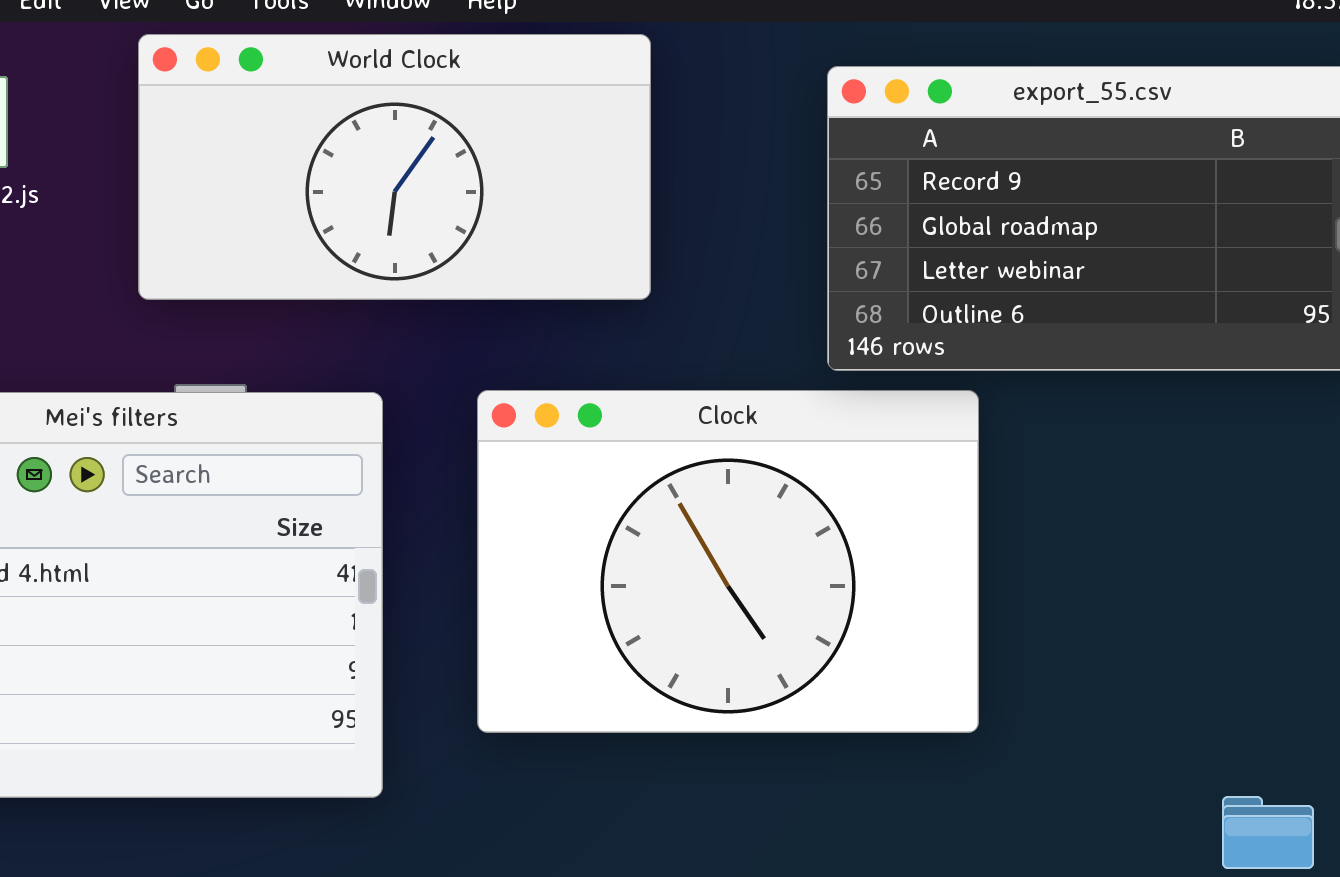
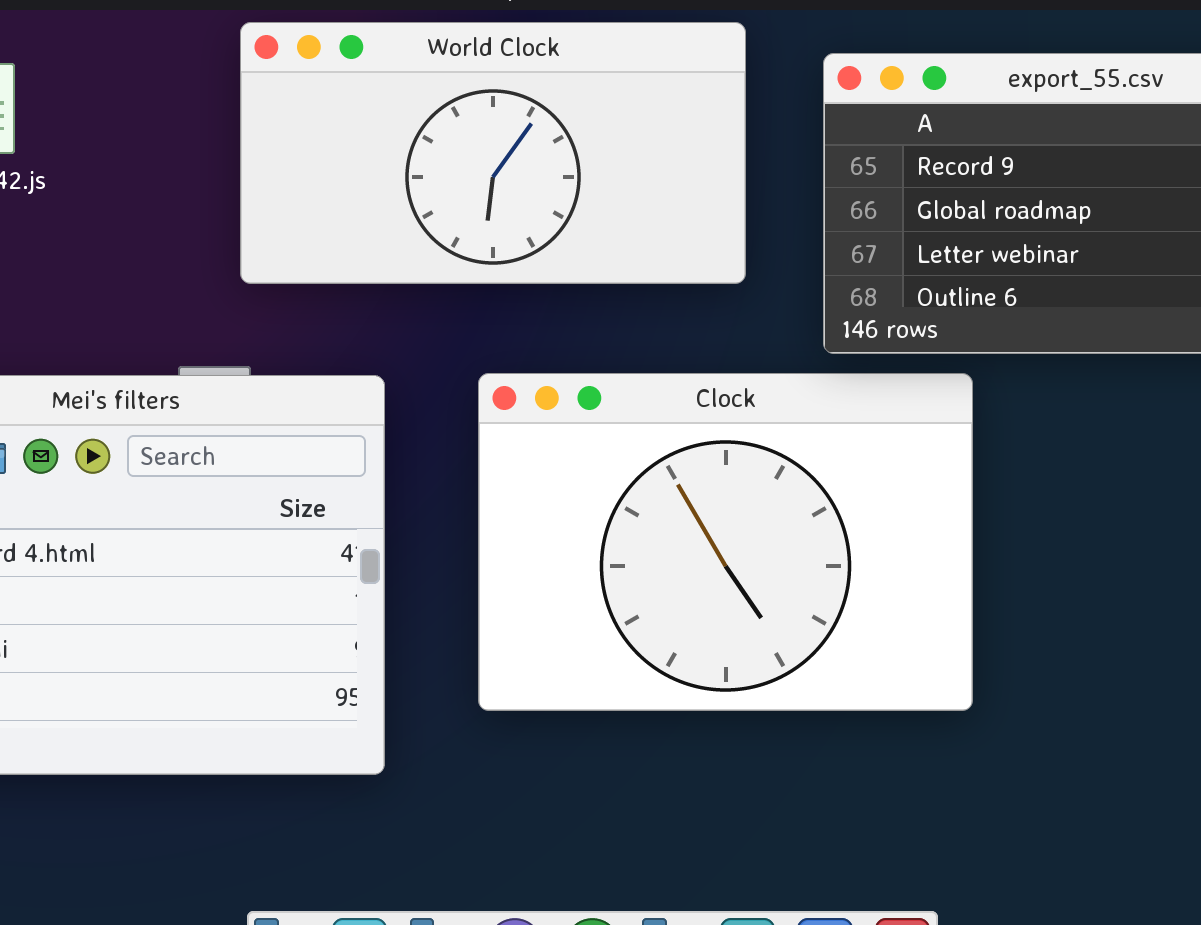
World Clock: [138,34,651,300] -> [240,22,746,284], moved

